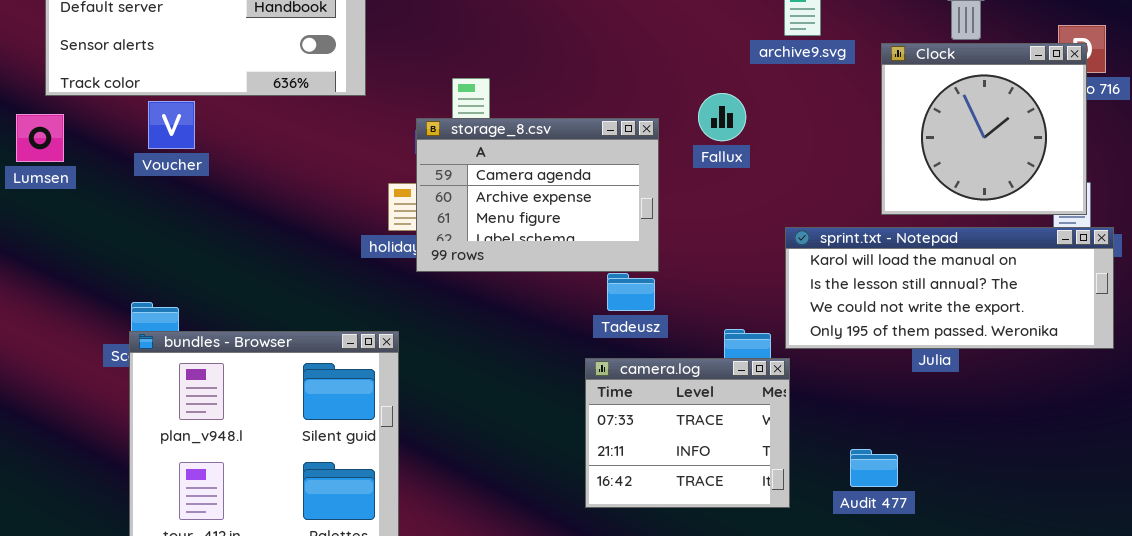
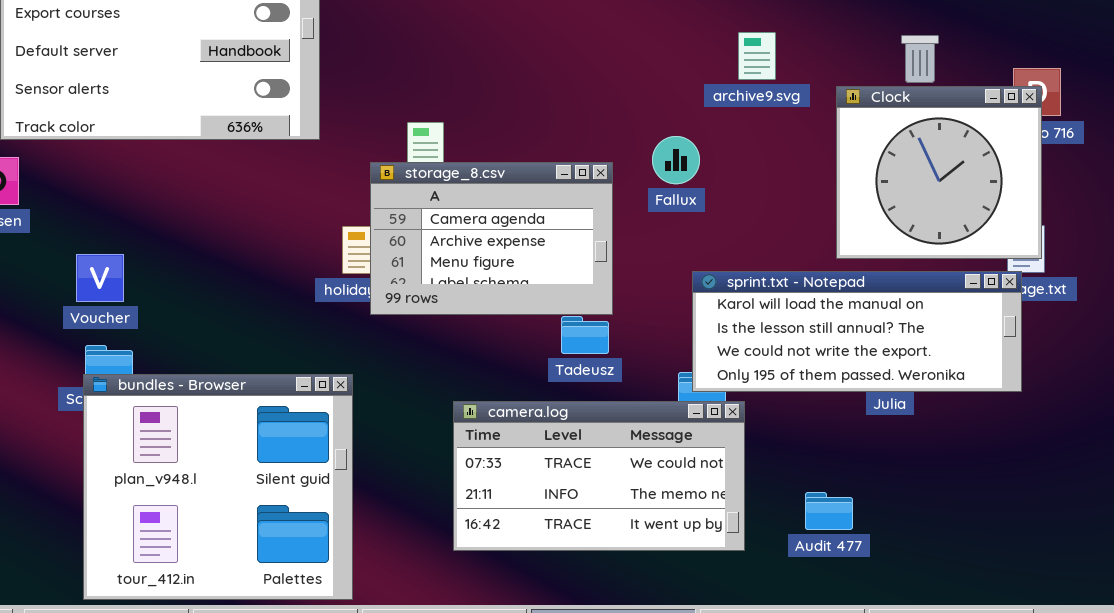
Voucher: [148,101,195,149] -> [76,254,124,302], moved
sprint.txt - Notepad: [785,227,1114,349] -> [692,271,1022,392], moved
camera.log: [585,358,790,508] -> [453,401,745,551], resized

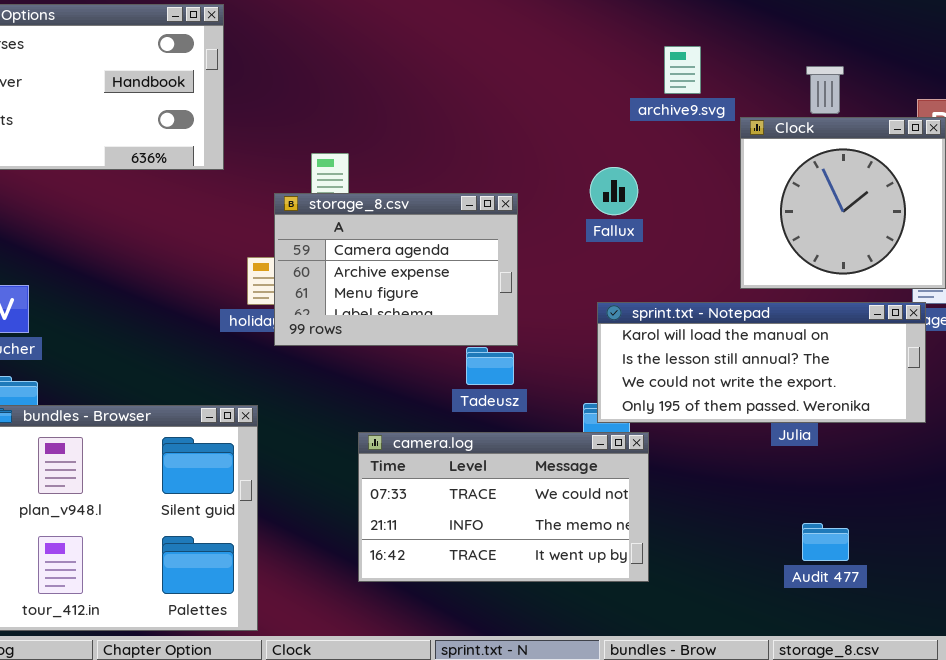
archive9.svg: [738,32,776,80] -> [664,46,701,94], moved
Fallux: [652,136,700,184] -> [590,167,638,215], moved
Audit 477: [805,492,853,530] -> [802,523,849,561], moved

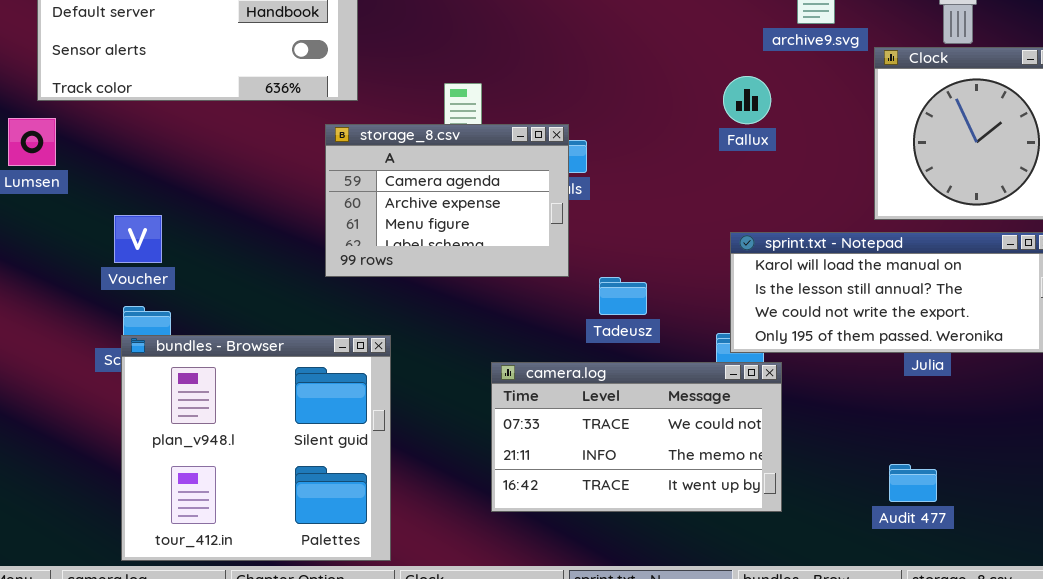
Fallux: [590,167,638,215] -> [723,76,771,124], moved
storage_8.csv: [274,193,518,346] -> [325,124,569,277], moved
Audit 477: [802,523,849,561] -> [889,464,937,502], moved

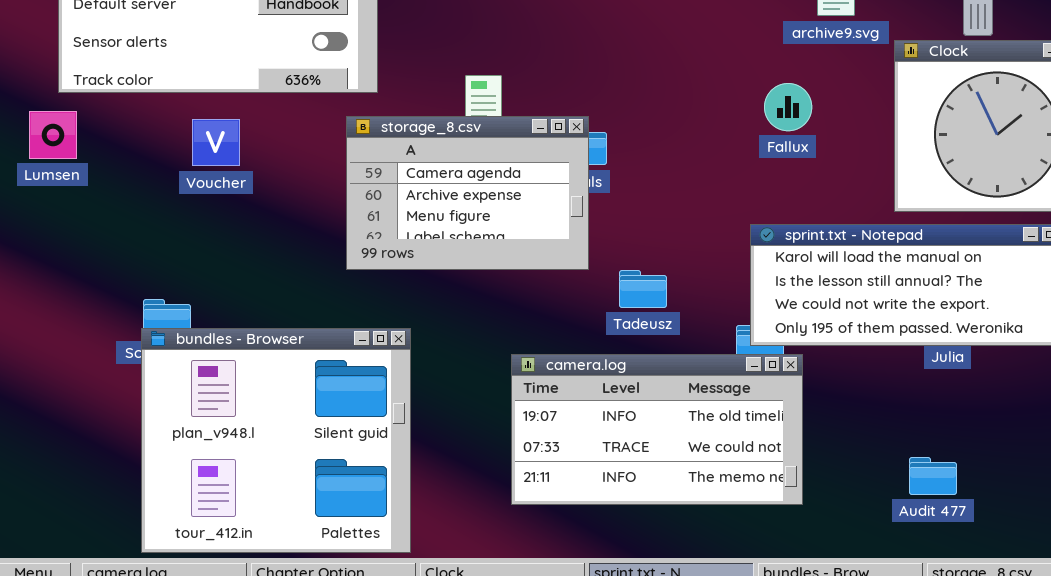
Fallux: [723,76,771,124] -> [764,83,812,131], moved
Voucher: [114,215,162,263] -> [192,119,240,166], moved
camera.log: [491,362,782,512] -> [511,354,803,505], scrolled up 1 row

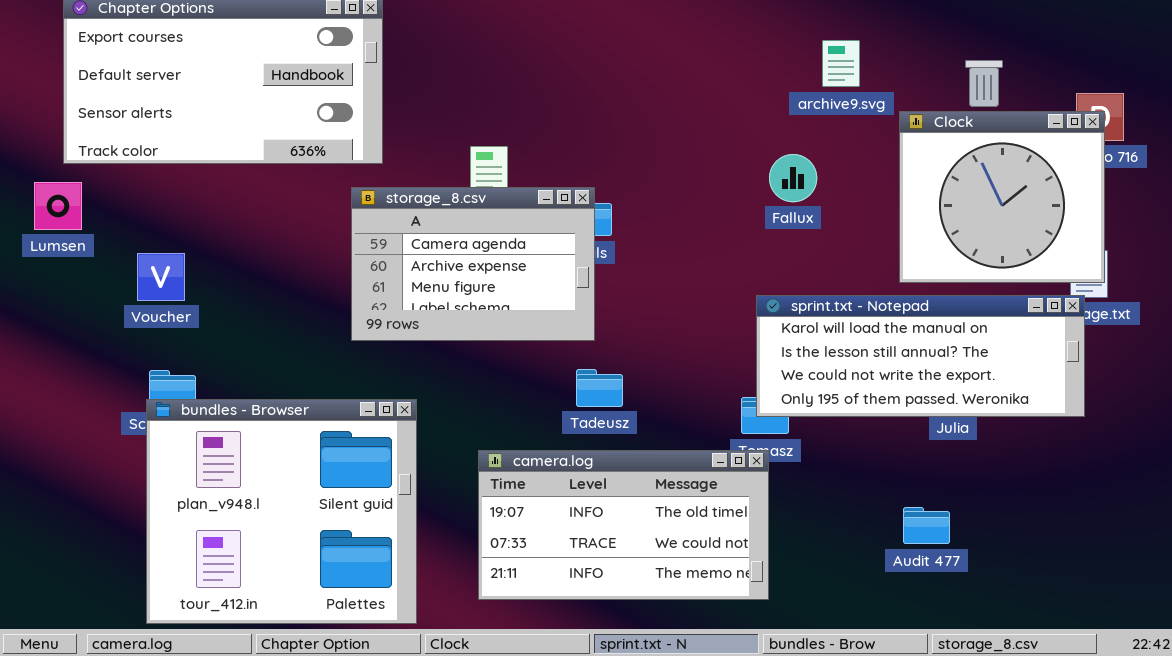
Voucher: [192,119,240,166] -> [137,253,185,301], moved
Tadeusz: [619,270,667,308] -> [576,369,623,407], moved
camera.log: [511,354,803,505] -> [478,450,769,600], moved
Audit 477: [909,457,957,495] -> [903,507,950,544], moved

